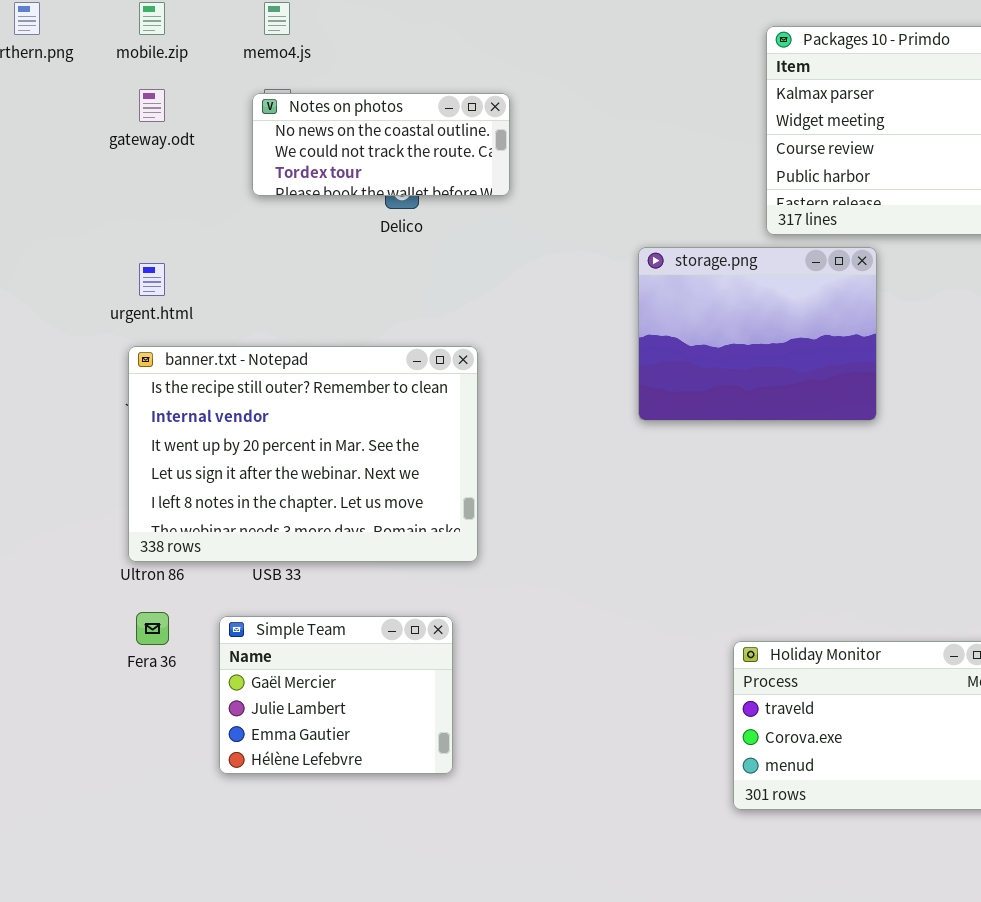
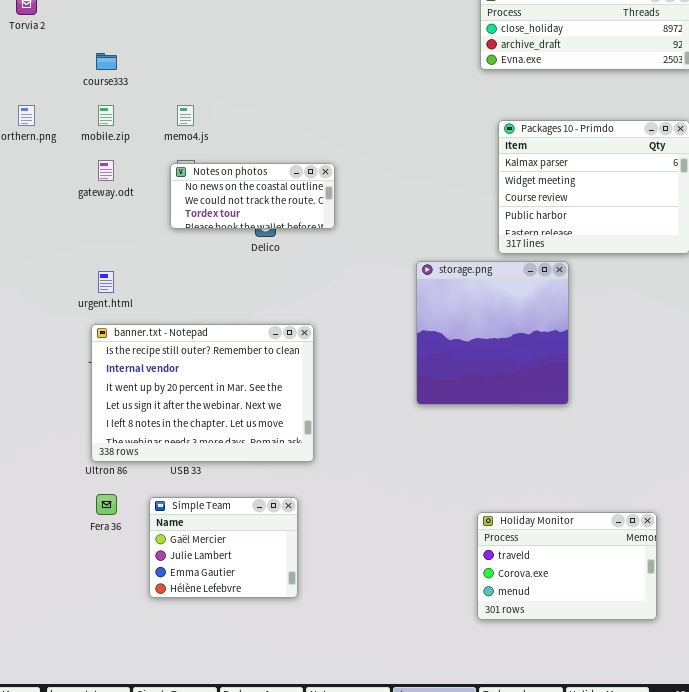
storage.png: [638,247,877,421] -> [416,261,569,405], resized

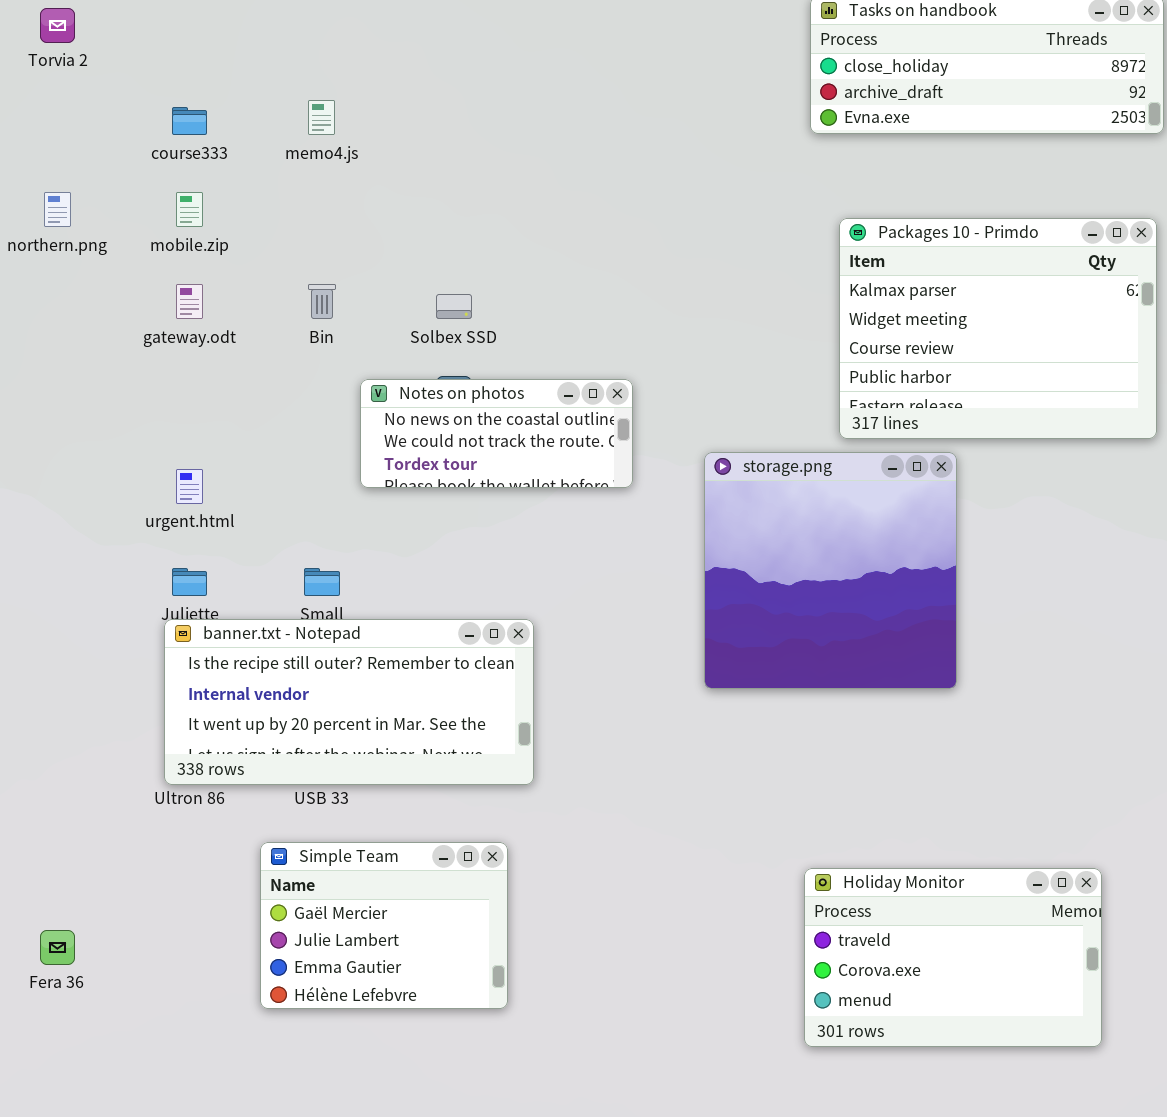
memo4.js: [177,105,194,126] -> [308,100,335,135], moved
Notes on photos: [170,163,335,229] -> [360,379,633,488], moved
banner.txt - Notepad: [91,324,314,462] -> [164,619,534,785], resized
Fera 36: [96,494,117,515] -> [40,930,75,965], moved

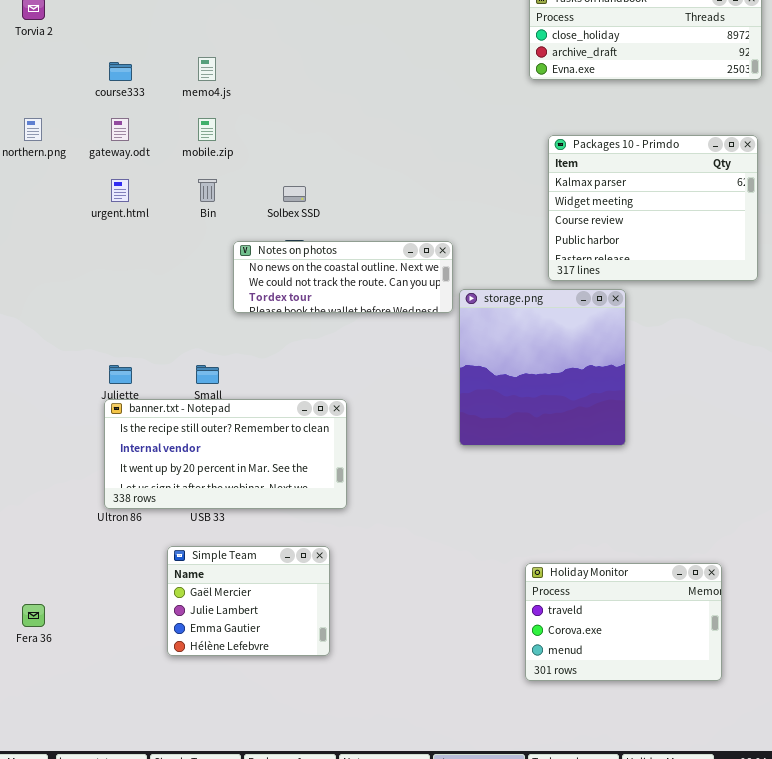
mobile.zip: [176,192,203,227] -> [198,118,216,141], moved
gateway.odt: [176,284,203,319] -> [111,118,129,141], moved
Notes on photos: [360,379,633,488] -> [233,241,453,313], resized
urgent.html: [176,469,203,504] -> [111,179,129,202], moved

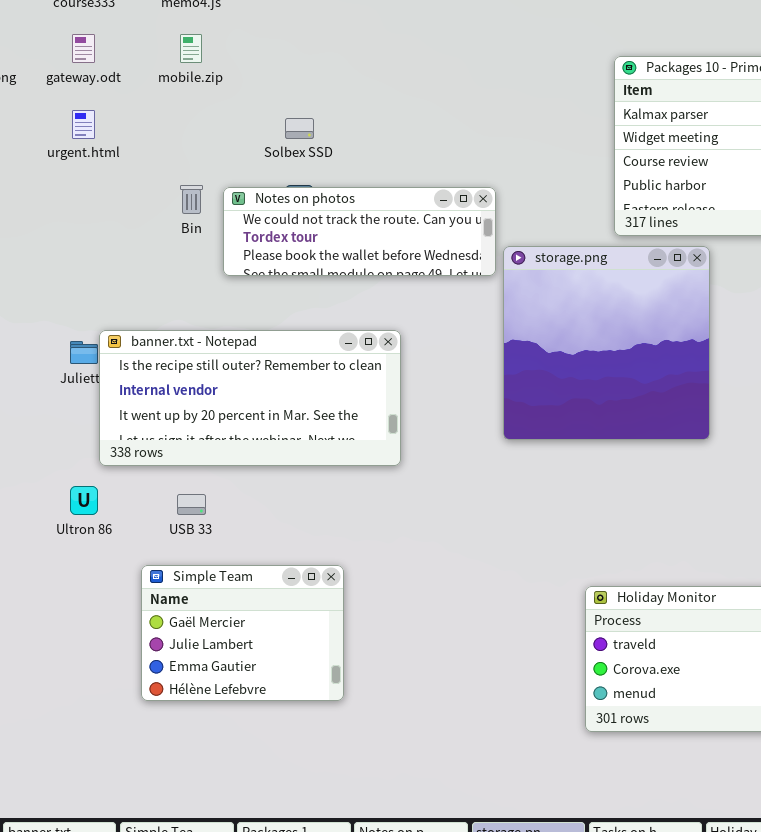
Bin: [198,179,217,202] -> [180,185,203,214], moved
Notes on photos: [233,241,453,313] -> [223,187,496,276], scrolled down 1 row
banner.txt - Notepad: [104,399,347,509] -> [99,330,401,466], moved

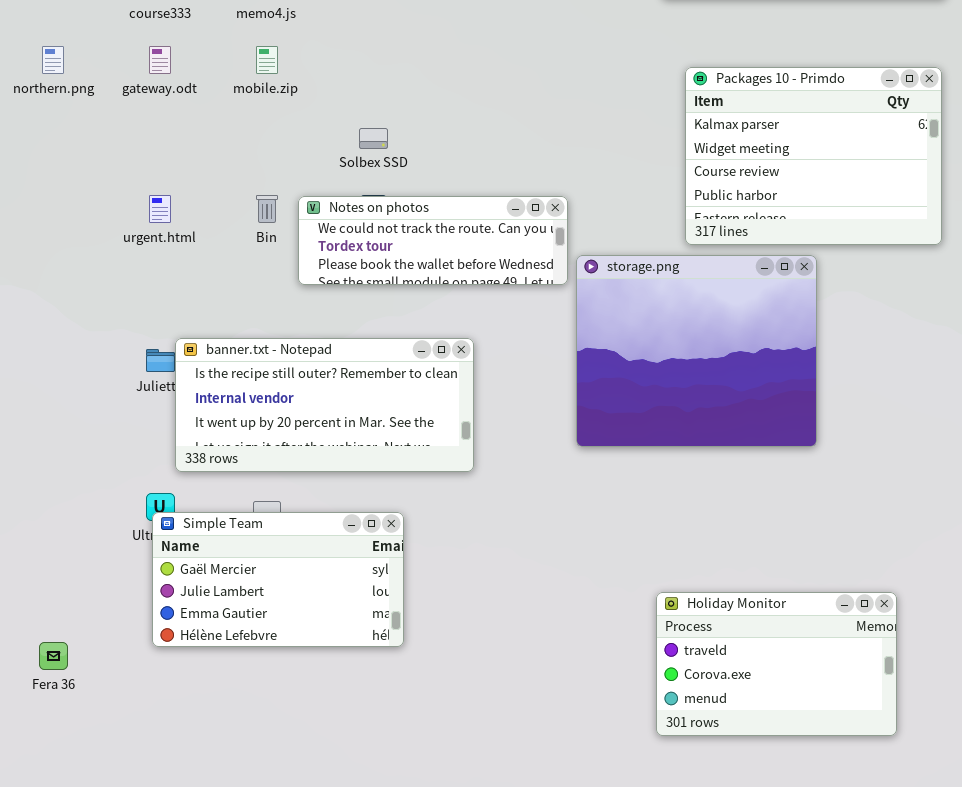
urgent.html: [72,110,95,139] -> [149,195,171,223], moved
storage.png: [503,246,710,440] -> [576,255,817,447], resized
Simple Team: [141,565,344,701] -> [152,512,404,647], moved, resized

